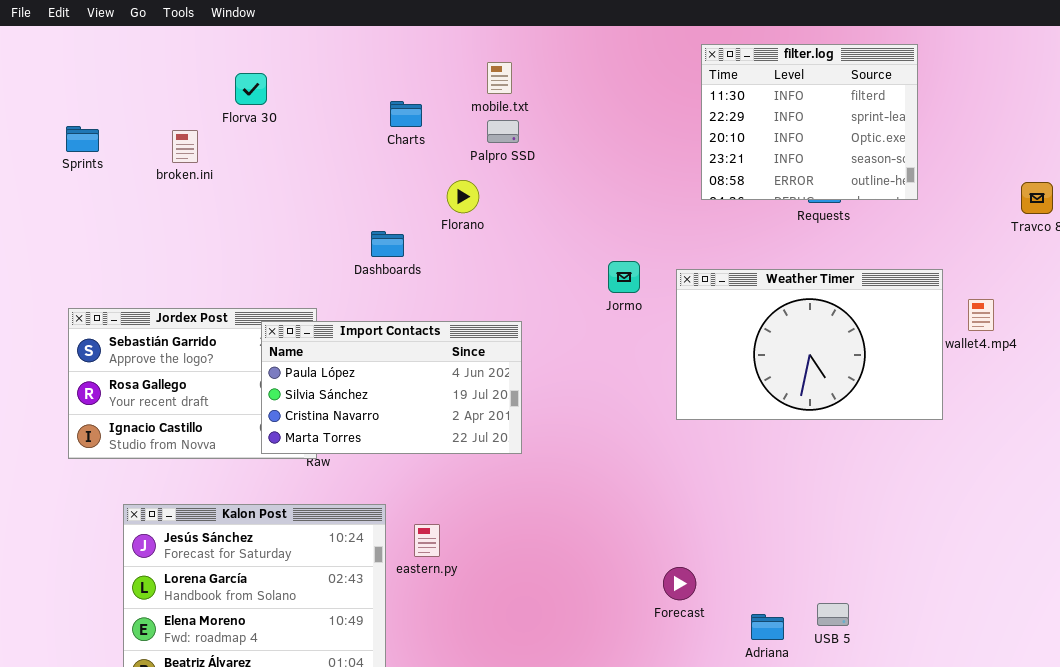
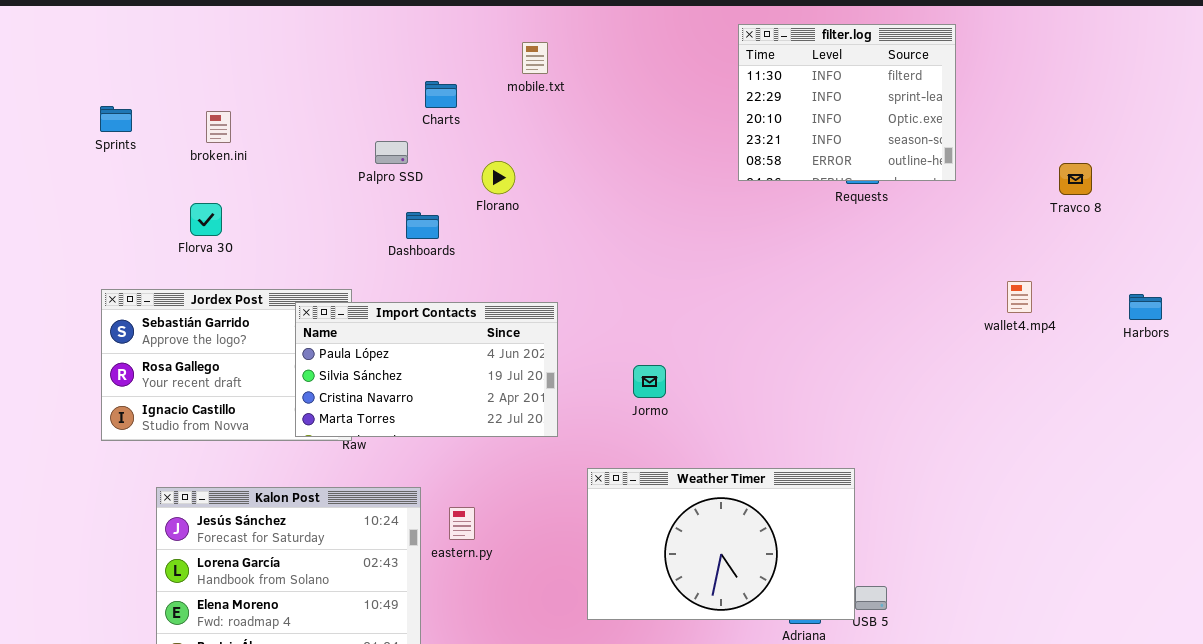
Florva 30: [235,73,267,105] -> [190,203,222,236], moved
Palpro SSD: [487,120,519,143] -> [375,141,408,164], moved
Jormo: [608,261,640,293] -> [633,365,666,398], moved
Weather Timer: [676,269,943,420] -> [587,468,855,620], moved

